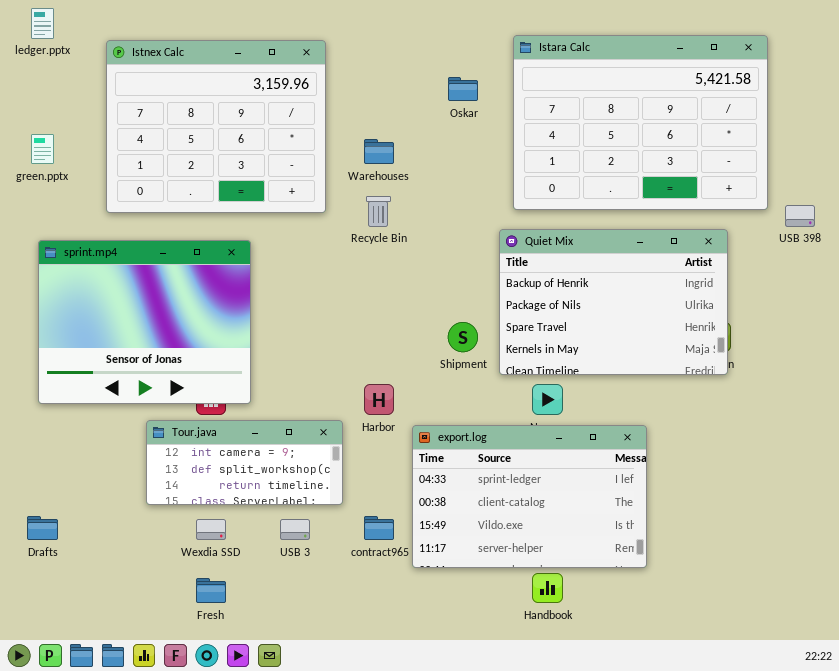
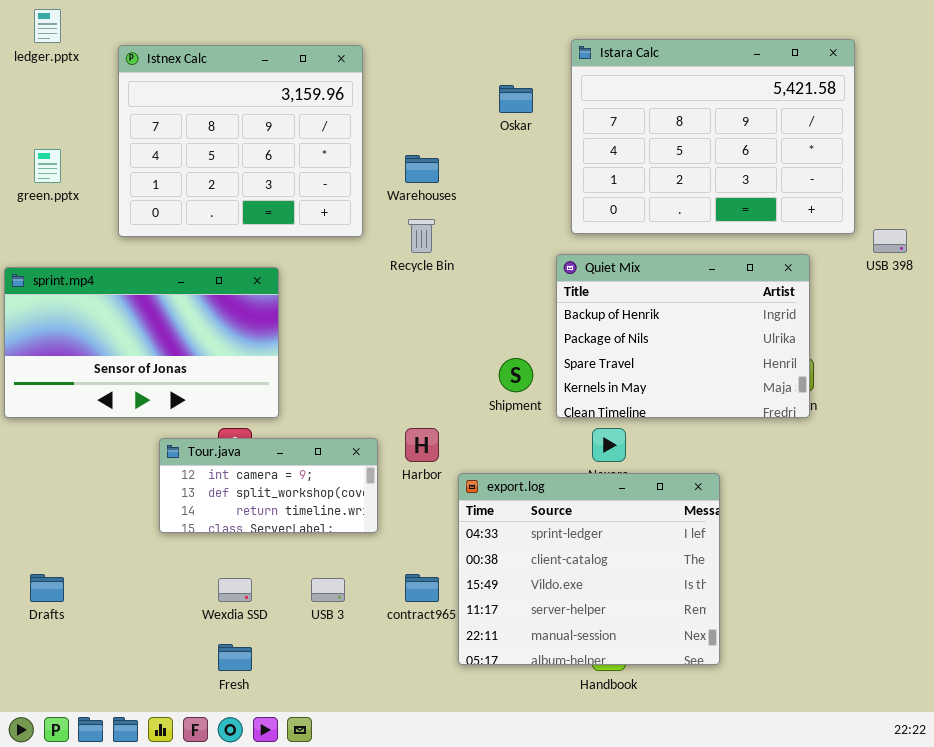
sprint.mp4: [38,240,251,404] -> [4,267,279,418], resized
Tour.java: [146,420,343,505] -> [159,438,378,533], moved
export.log: [412,425,647,568] -> [458,473,720,665], resized

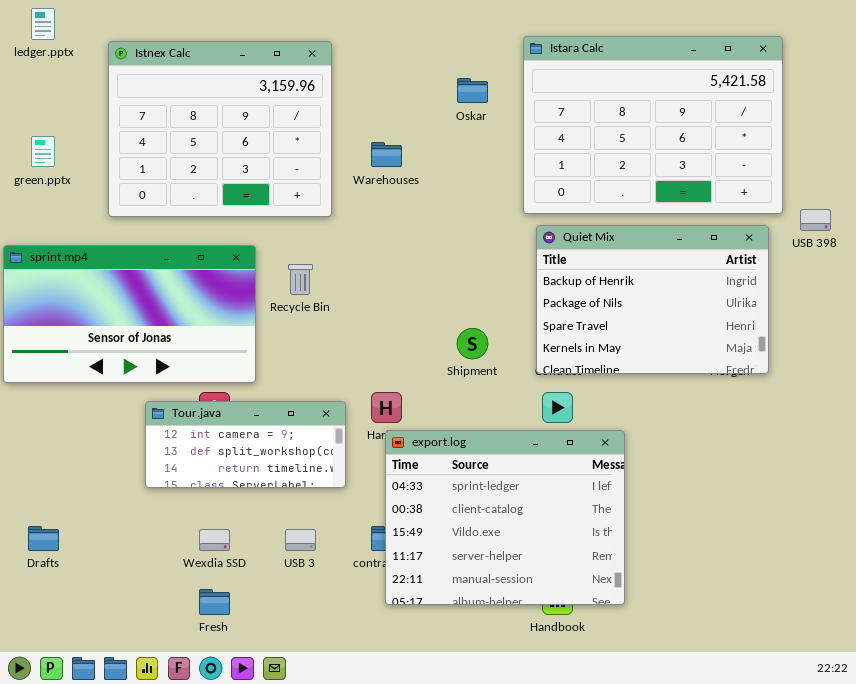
Recycle Bin: [408,219,435,253] -> [288,264,313,295], moved
Quiet Mix: [556,254,810,418] -> [536,225,769,374], moved
export.log: [458,473,720,665] -> [385,430,625,605], moved

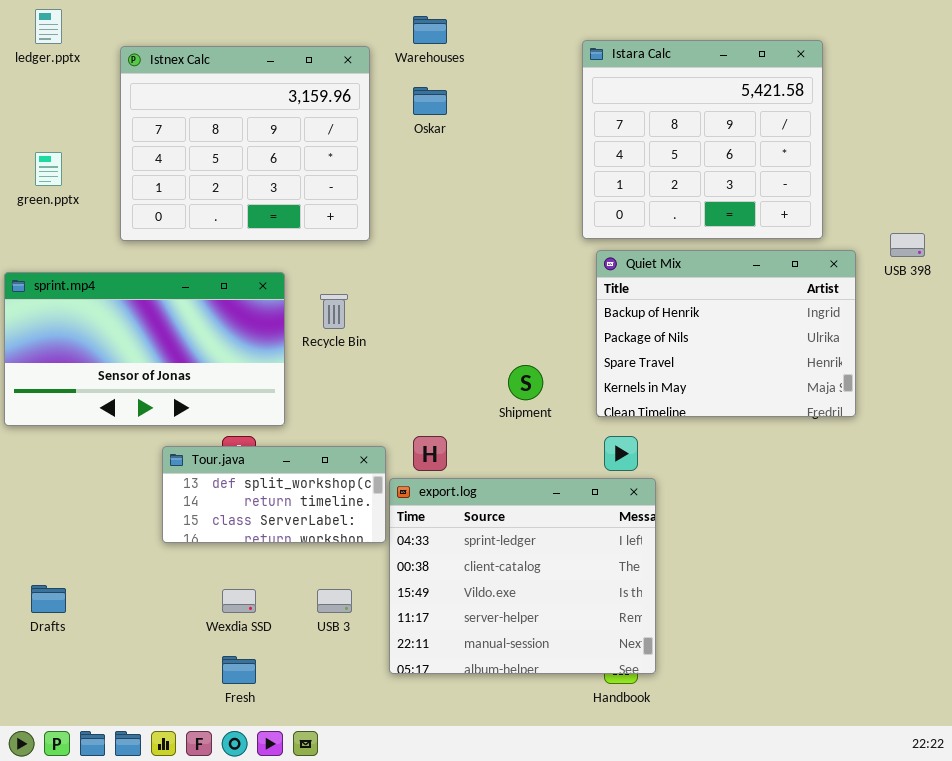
Istara Calc: [523,36,783,214] -> [582,40,823,239], resized
Oskar: [457,78,488,103] -> [413,87,447,115], moved
Warehouses: [371,142,402,167] -> [413,16,447,44], moved
Tour.java: [145,401,346,488] -> [162,446,386,543], scrolled down 1 row
export.log: [385,430,625,605] -> [389,478,656,674], moved

